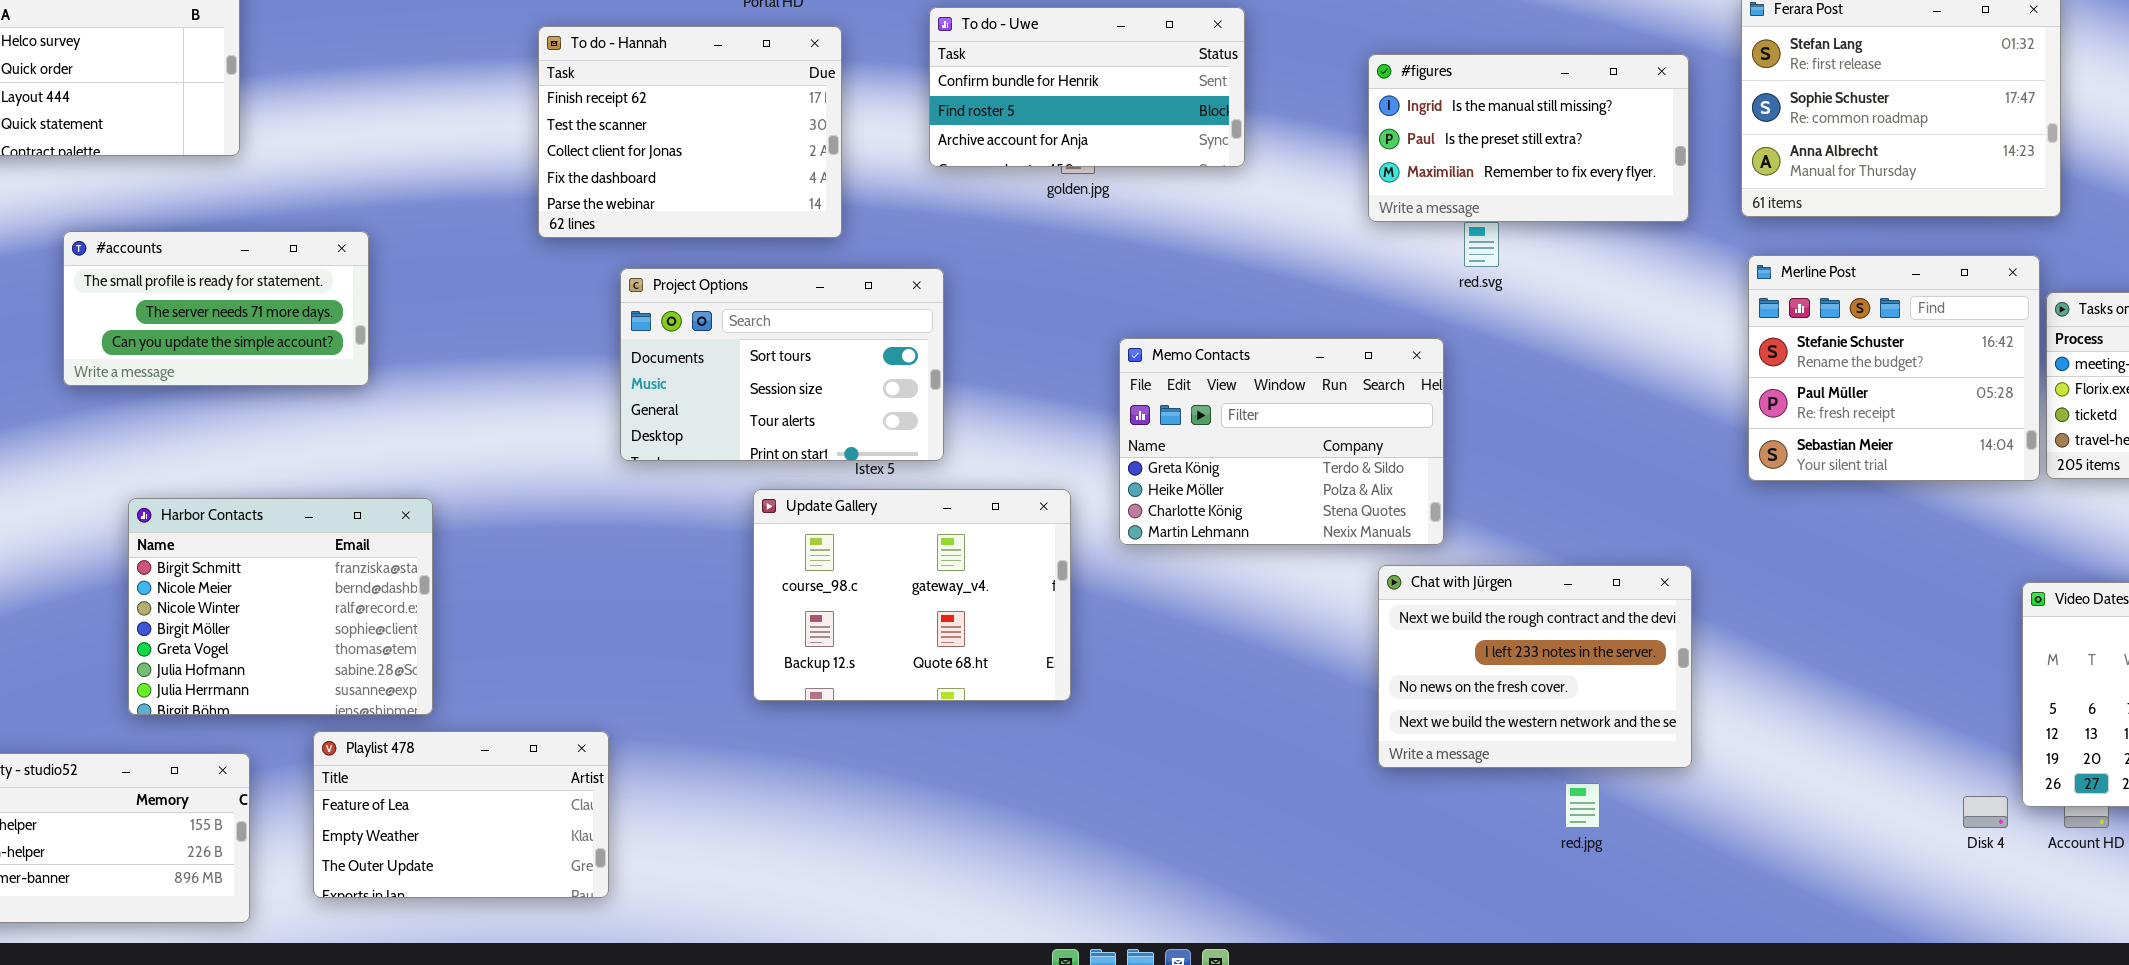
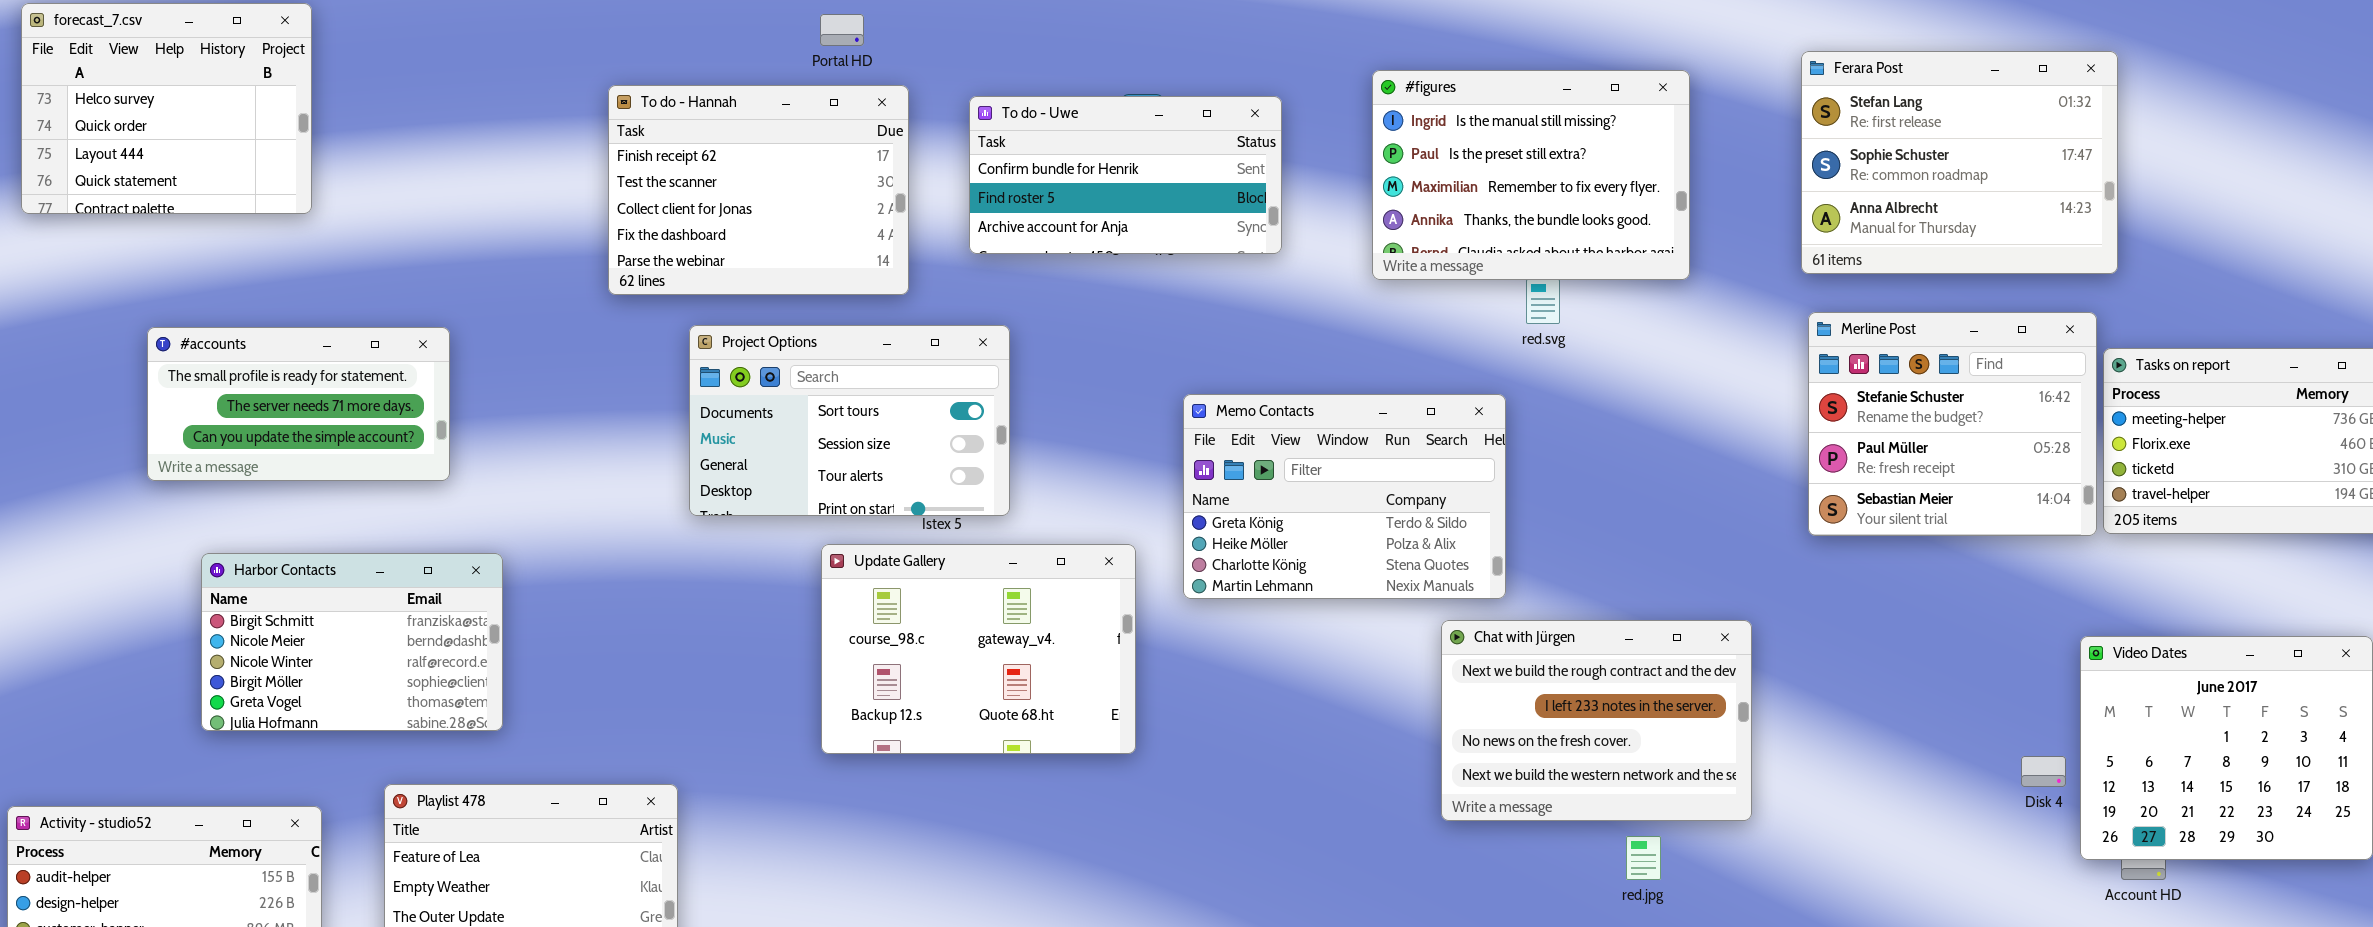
To do - Uwe: [929,7,1245,167] -> [969,96,1282,254], moved
#figures: [1368,54,1689,222] -> [1372,70,1690,280], moved, resized
#accounts: [63,231,369,386] -> [147,327,450,481], moved
Harbor Contacts: [128,498,433,715] -> [201,553,503,731], resized
Disk 4: [1963,796,2008,828] -> [2021,756,2066,787], moved

